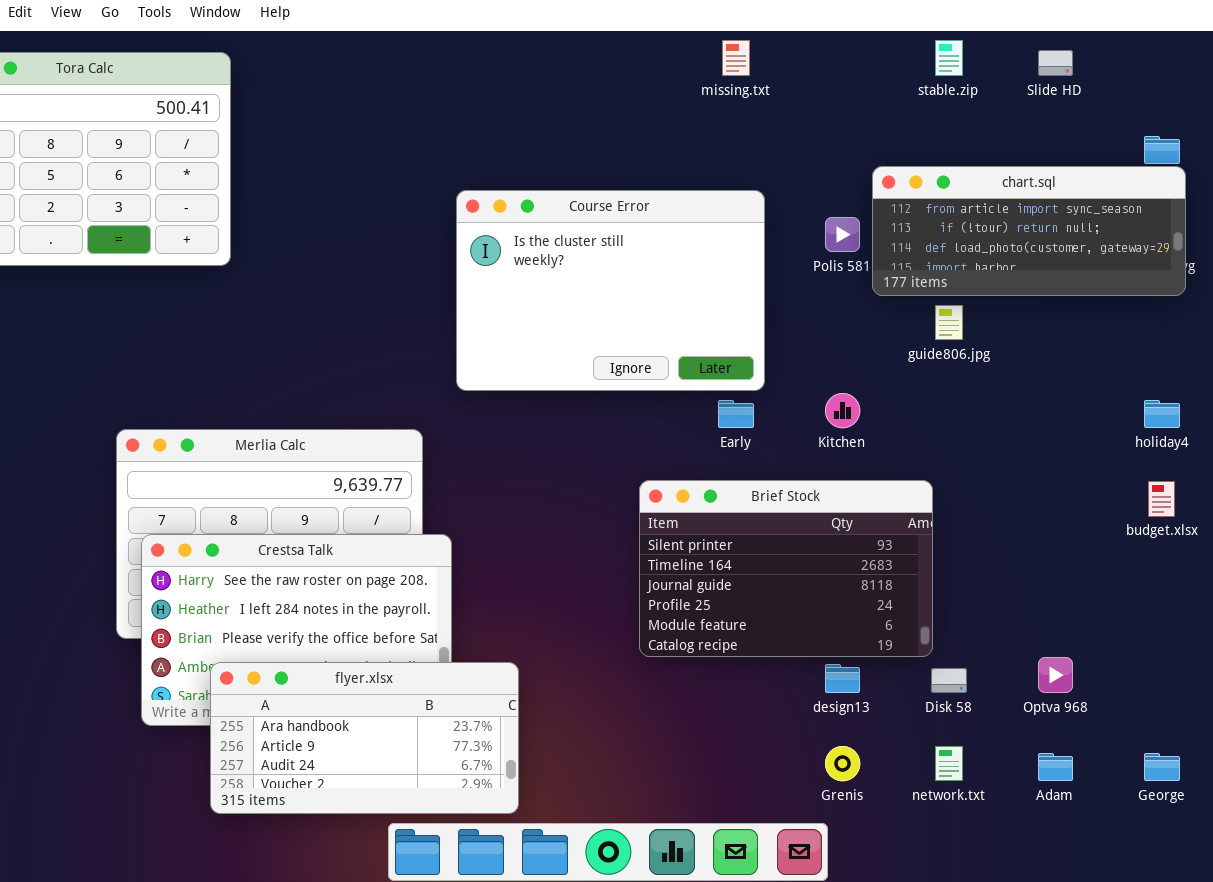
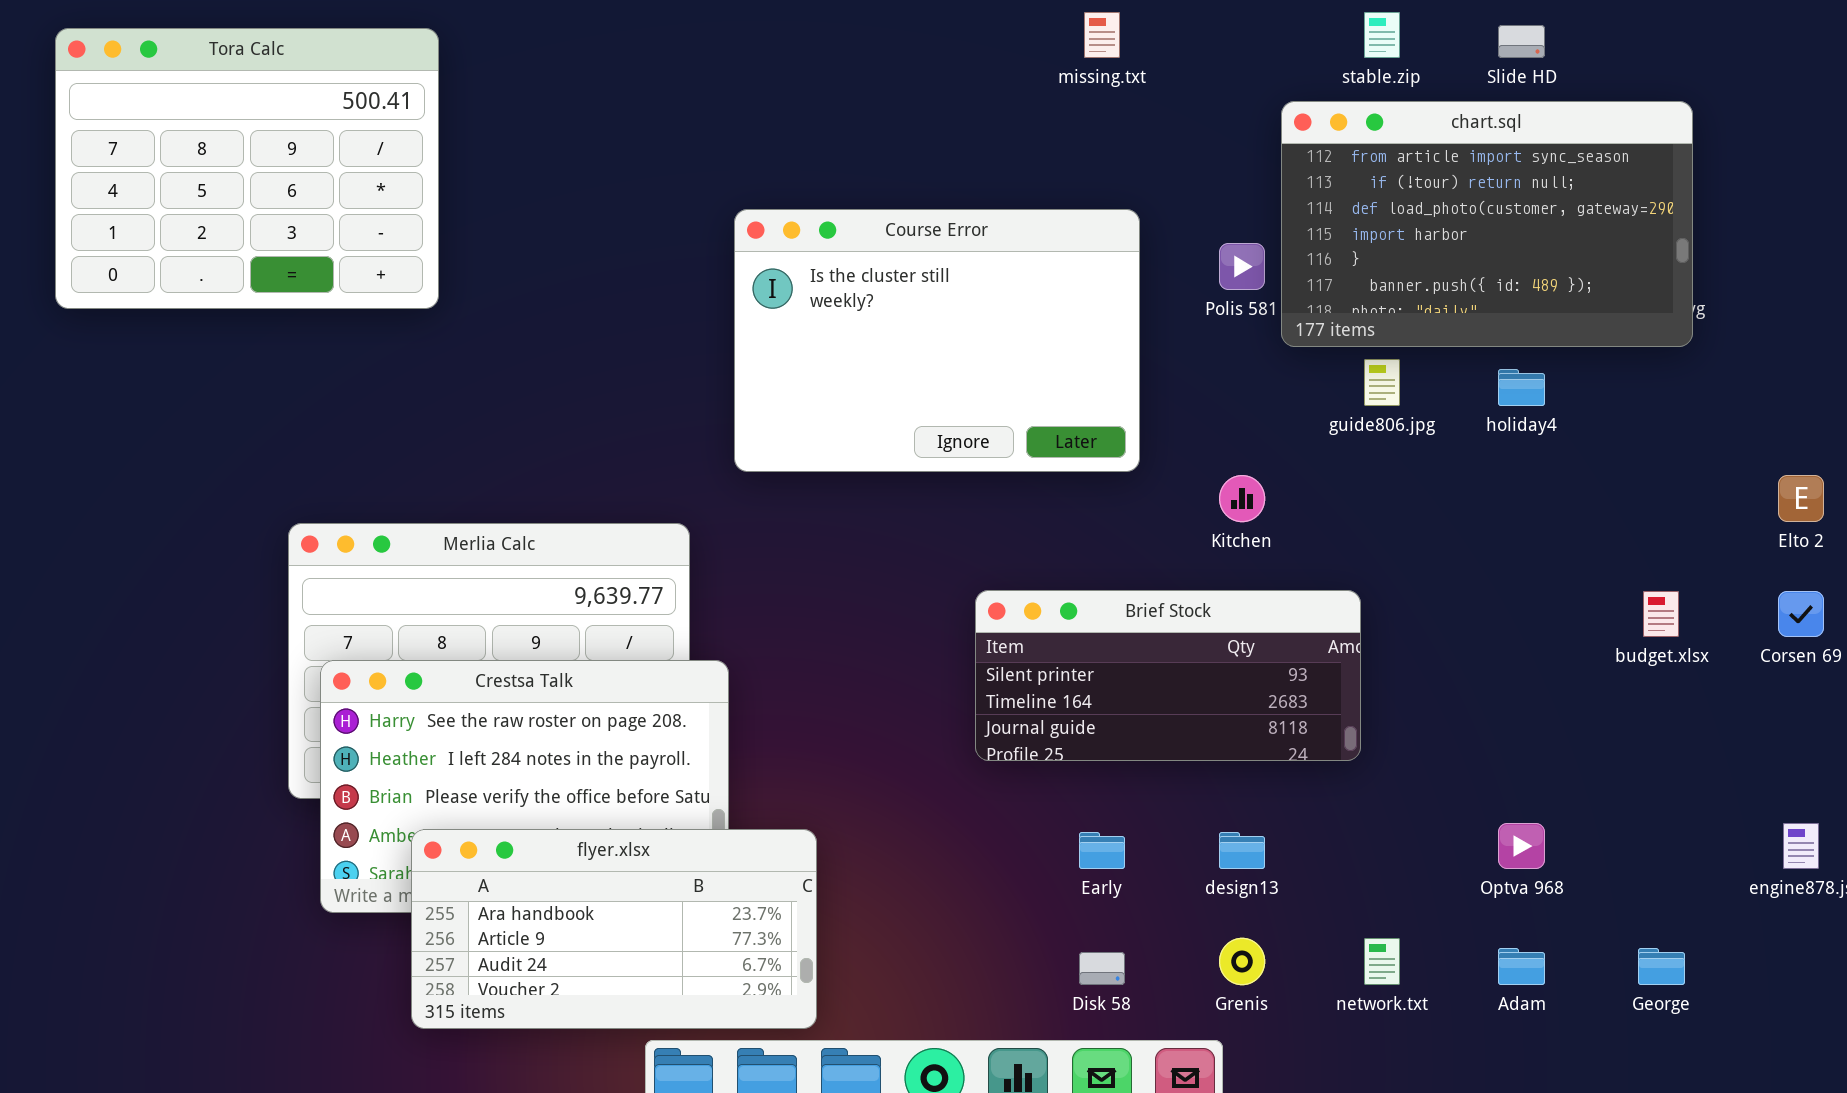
chart.sql: [872,166,1186,296] -> [1281,101,1693,347], resized
Early: [718,400,754,428] -> [1079,832,1125,869], moved
holiday4: [1144,400,1180,428] -> [1498,369,1545,406], moved
Brief Stock: [639,480,933,657] -> [975,590,1361,761], resized
Disk 58: [931,668,967,693] -> [1079,952,1125,985], moved

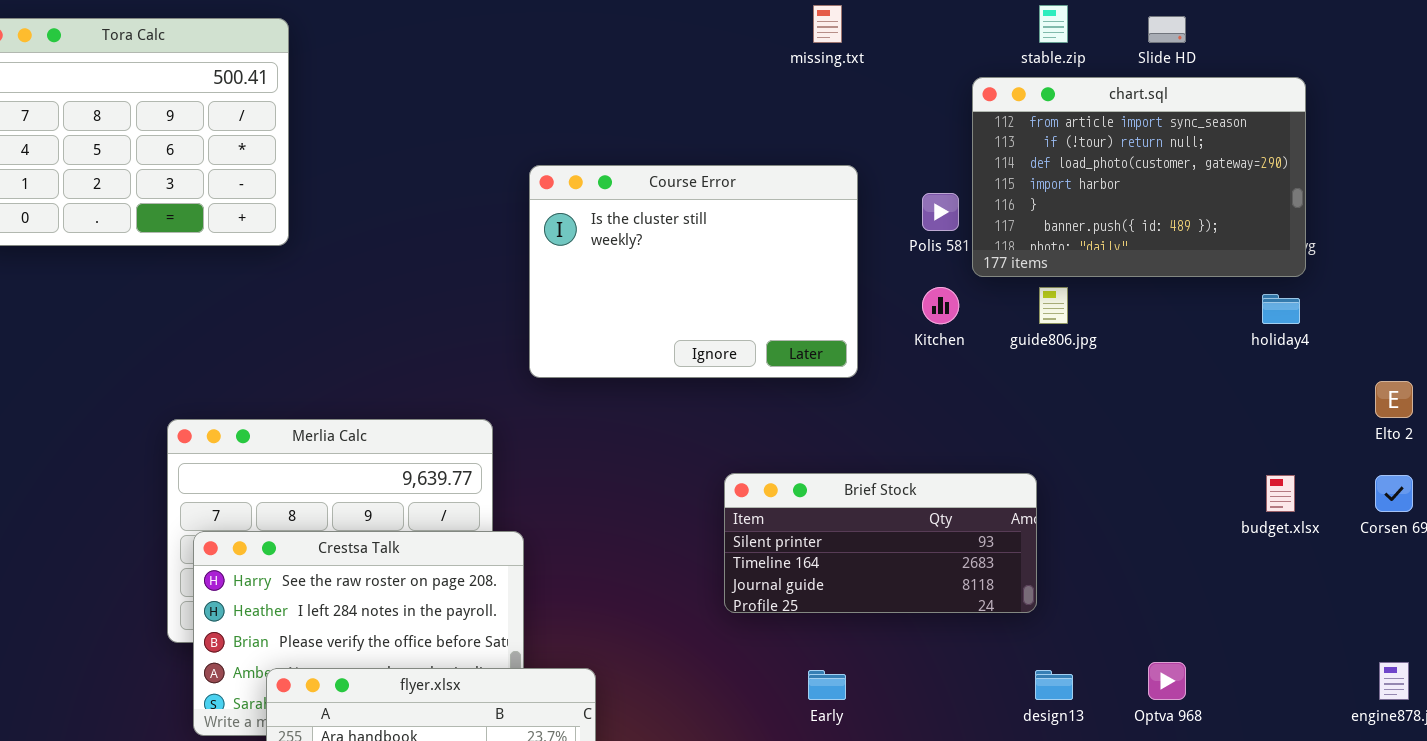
holiday4: [1498,369,1545,406] -> [1262,294,1300,324], moved
Kitchen: [1219,475,1265,522] -> [922,287,959,324], moved
design13: [1219,832,1265,869] -> [1035,670,1073,700], moved

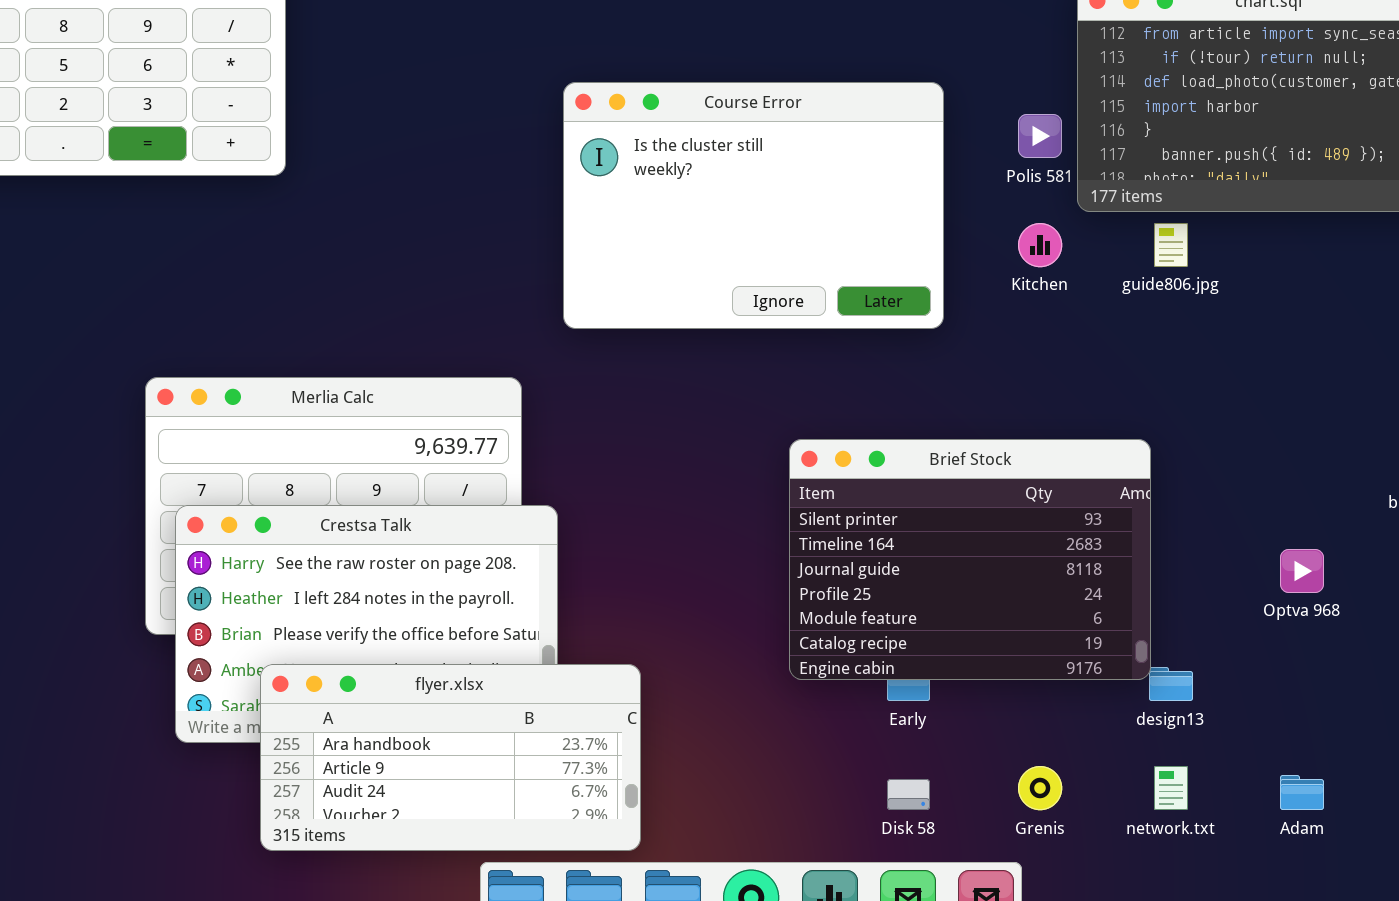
Brief Stock: [724,473,1037,613] -> [789,439,1151,680], resized
Optva 968: [1148,662,1186,700] -> [1280,549,1324,593], moved

